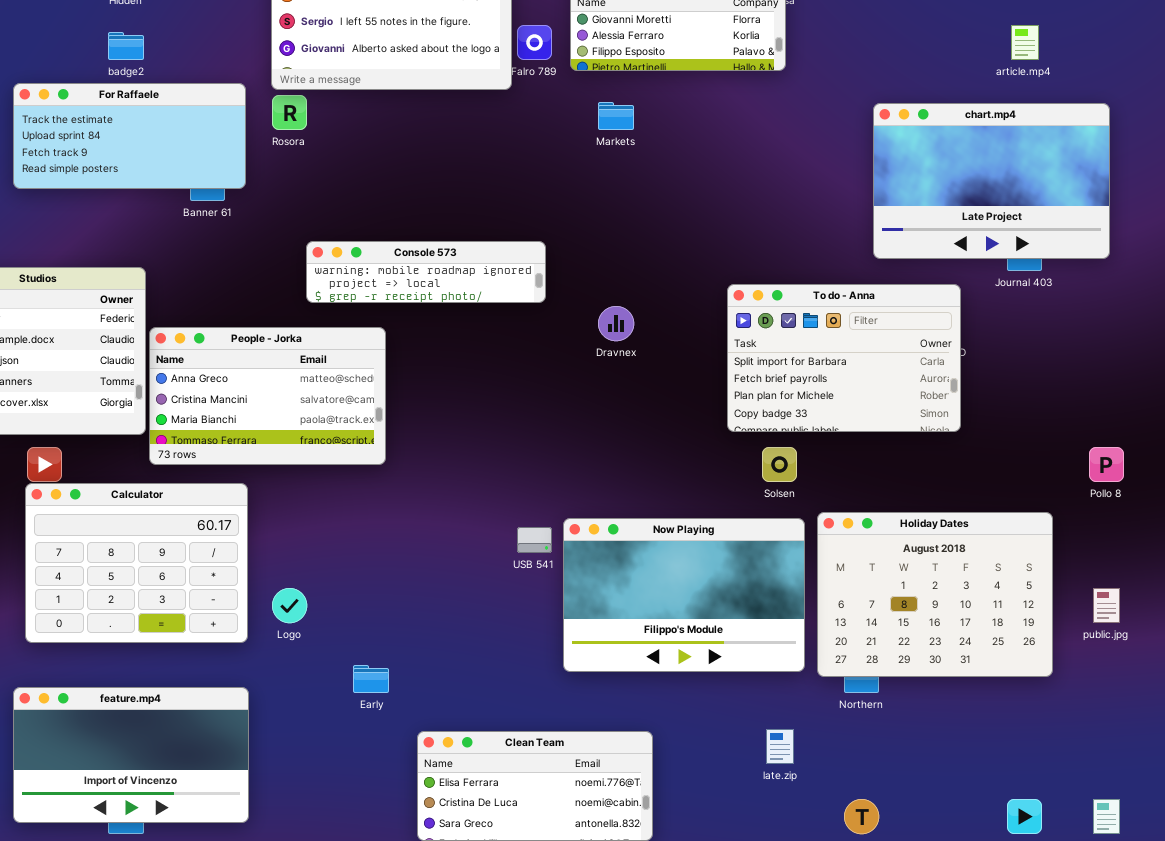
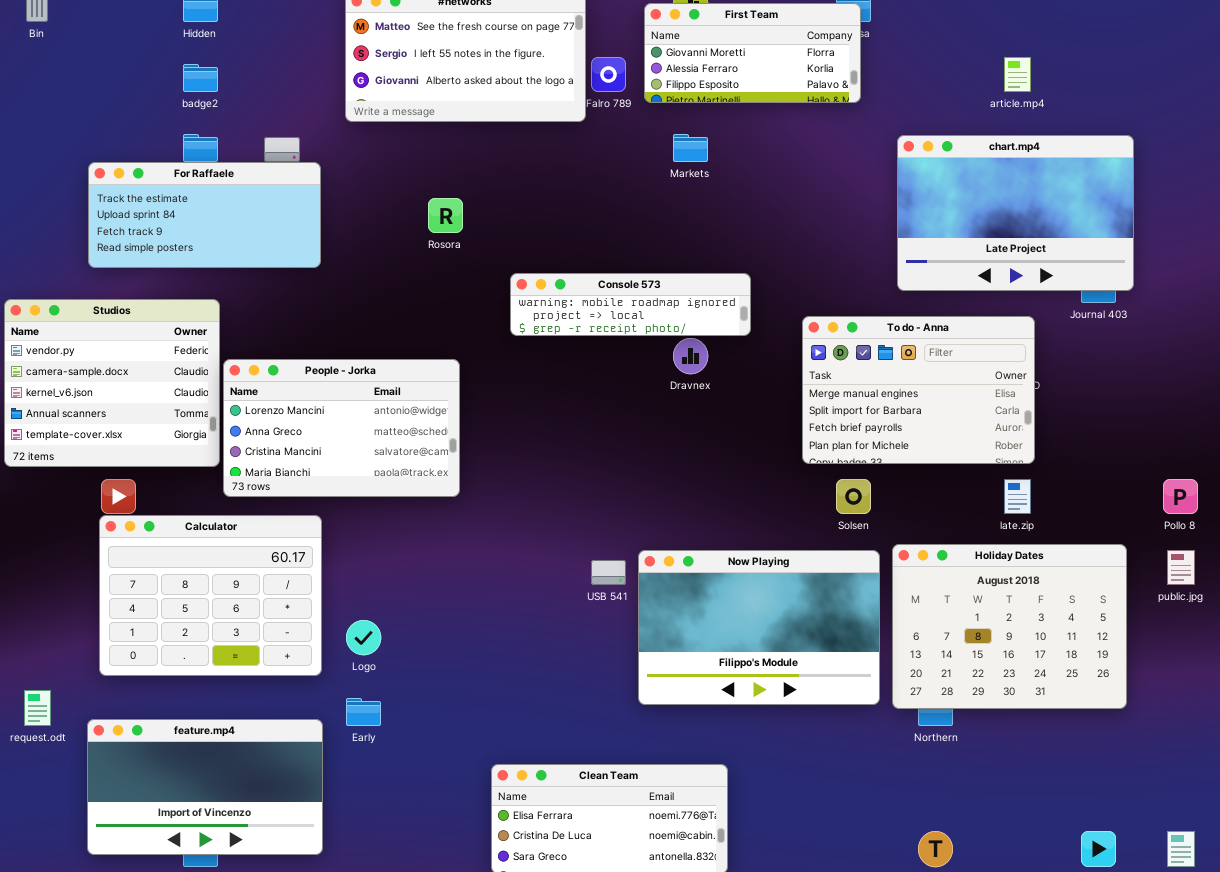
article.mp4: [1011,25,1039,60] -> [1004,57,1031,92], moved
For Raffaele: [13,83,246,189] -> [88,162,321,268], moved
Rosora: [272,95,307,130] -> [428,198,463,233], moved
chart.mp4: [873,103,1110,259] -> [897,135,1134,291], moved
Console 573: [306,241,546,303] -> [510,273,751,336], moved
To do - Anna: [727,284,961,432] -> [802,316,1035,464], scrolled up 1 row
People - Jorka: [149,327,386,465] -> [223,359,460,497], scrolled up 1 row
public.jpg: [1093,588,1120,623] -> [1167,550,1195,585], moved
Early: [353,665,389,693] -> [346,698,381,726], moved
late.zip: [766,729,794,764] -> [1004,479,1031,514], moved

